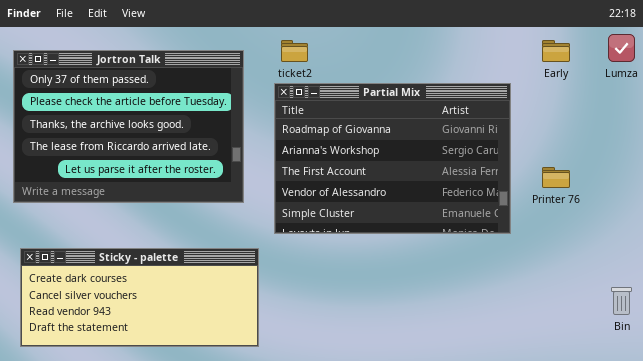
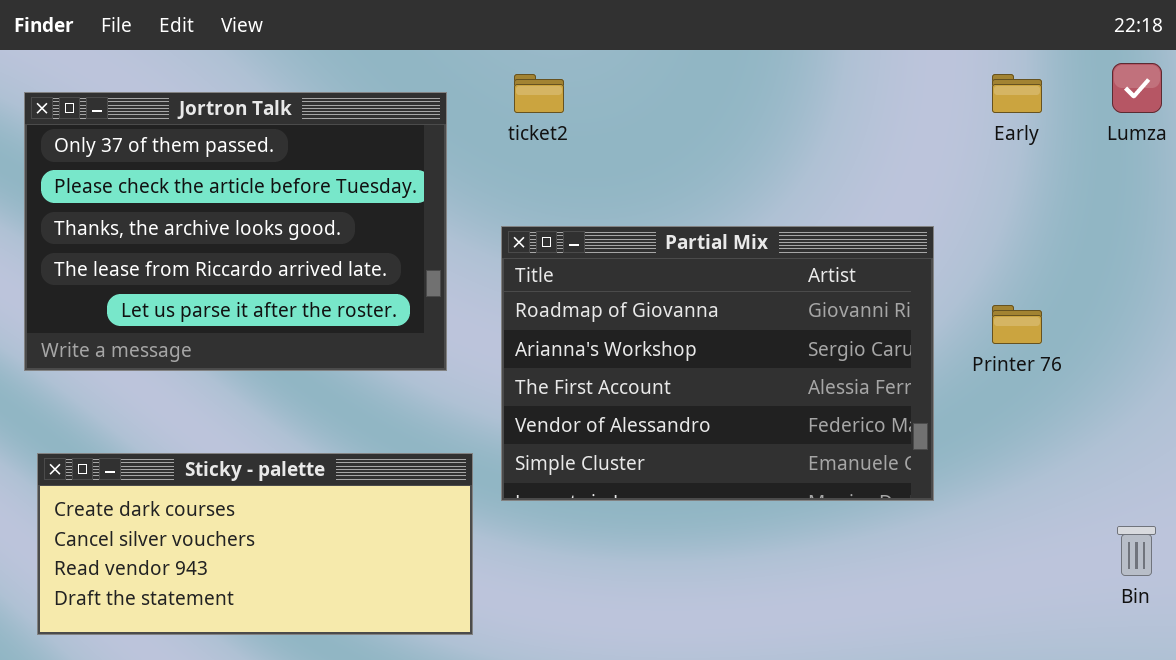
Partial Mix: [274,83,511,234] -> [501,226,934,501], moved

